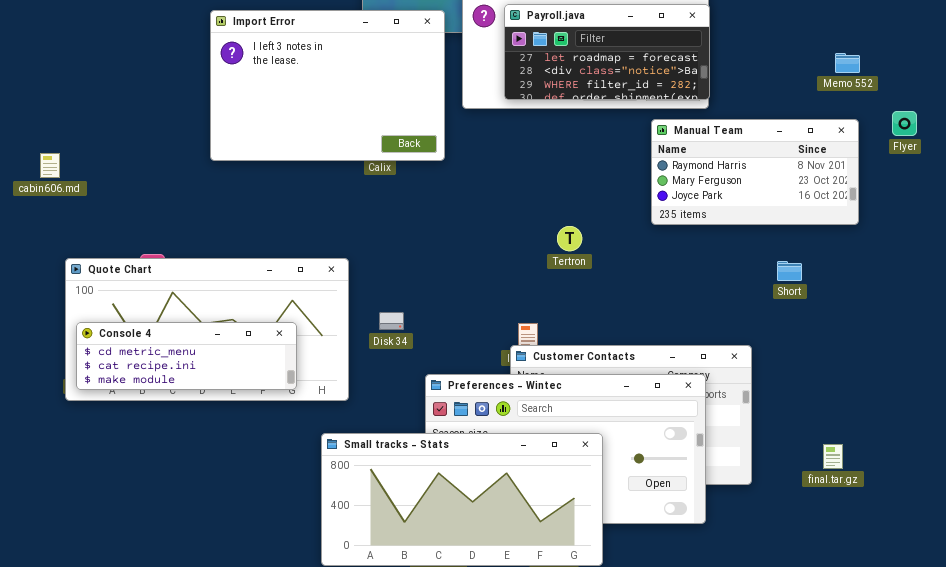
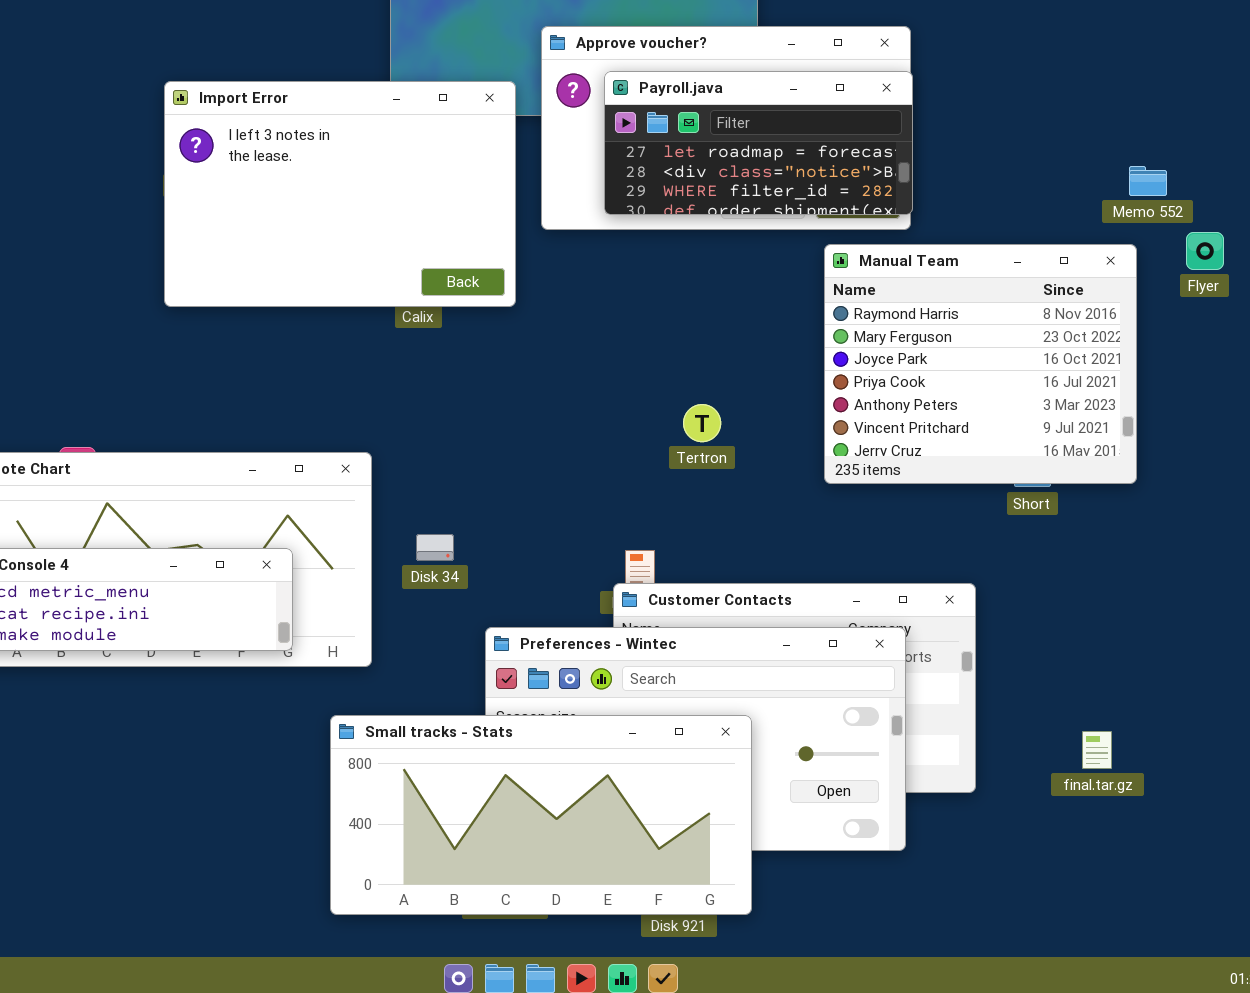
Memo 552: [835,53,860,73] -> [1129,166,1167,196], moved
Manual Team: [651,119,859,225] -> [824,244,1137,484], resized

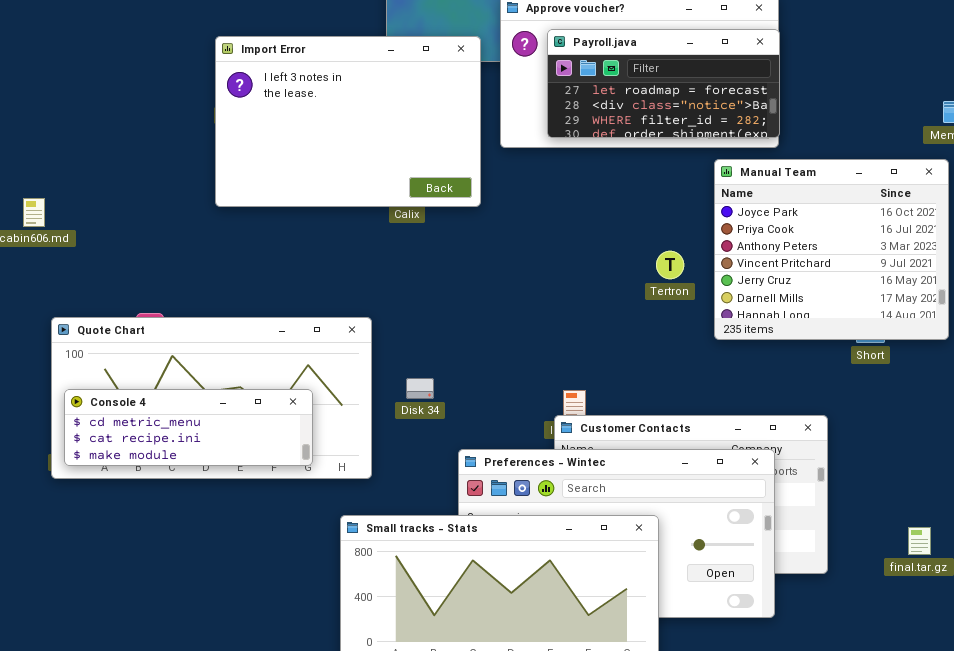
Manual Team: [824,244,1137,484] -> [714,159,949,340], scrolled down 2 rows
Tertron: [683,404,721,442] -> [656,251,684,279], moved

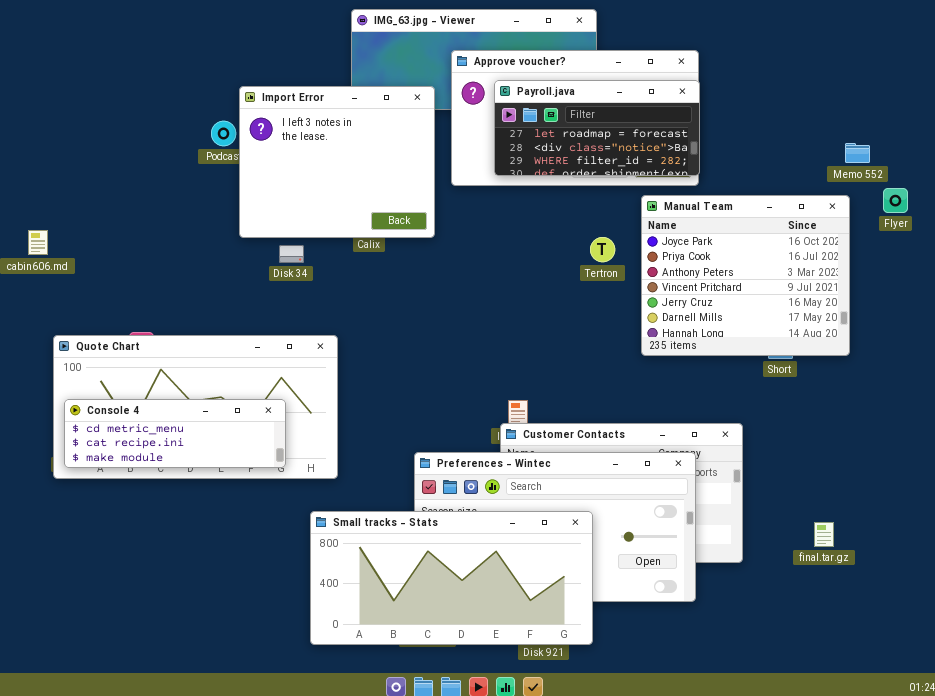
Import Error: [215,36,481,207] -> [239,86,435,238], resized
Tertron: [656,251,684,279] -> [590,237,615,262], moved
Disk 34: [406,378,434,399] -> [279,245,304,263], moved

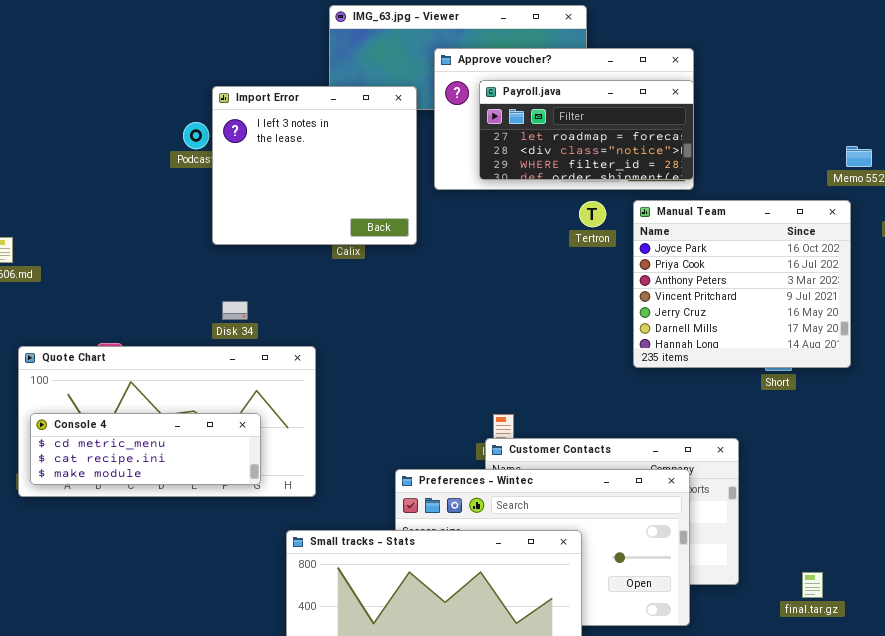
Tertron: [590,237,615,262] -> [579,201,606,227], moved
Disk 34: [279,245,304,263] -> [222,301,248,320], moved
final.tar.gz: [814,522,834,547] -> [802,572,823,598], moved

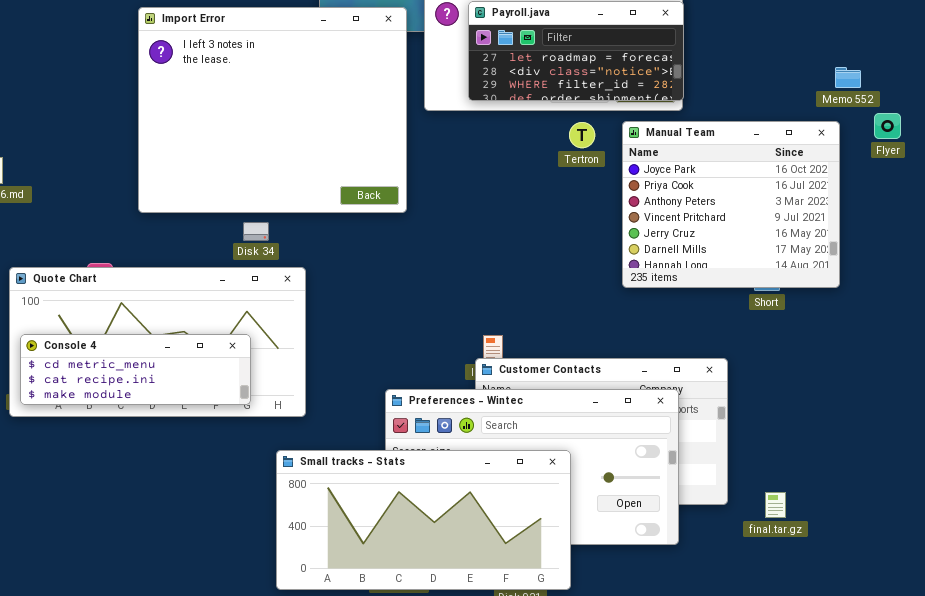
Import Error: [212,86,417,245] -> [138,7,407,213], resized
Disk 34: [222,301,248,320] -> [243,222,269,241], moved
final.tar.gz: [802,572,823,598] -> [765,492,786,518], moved

